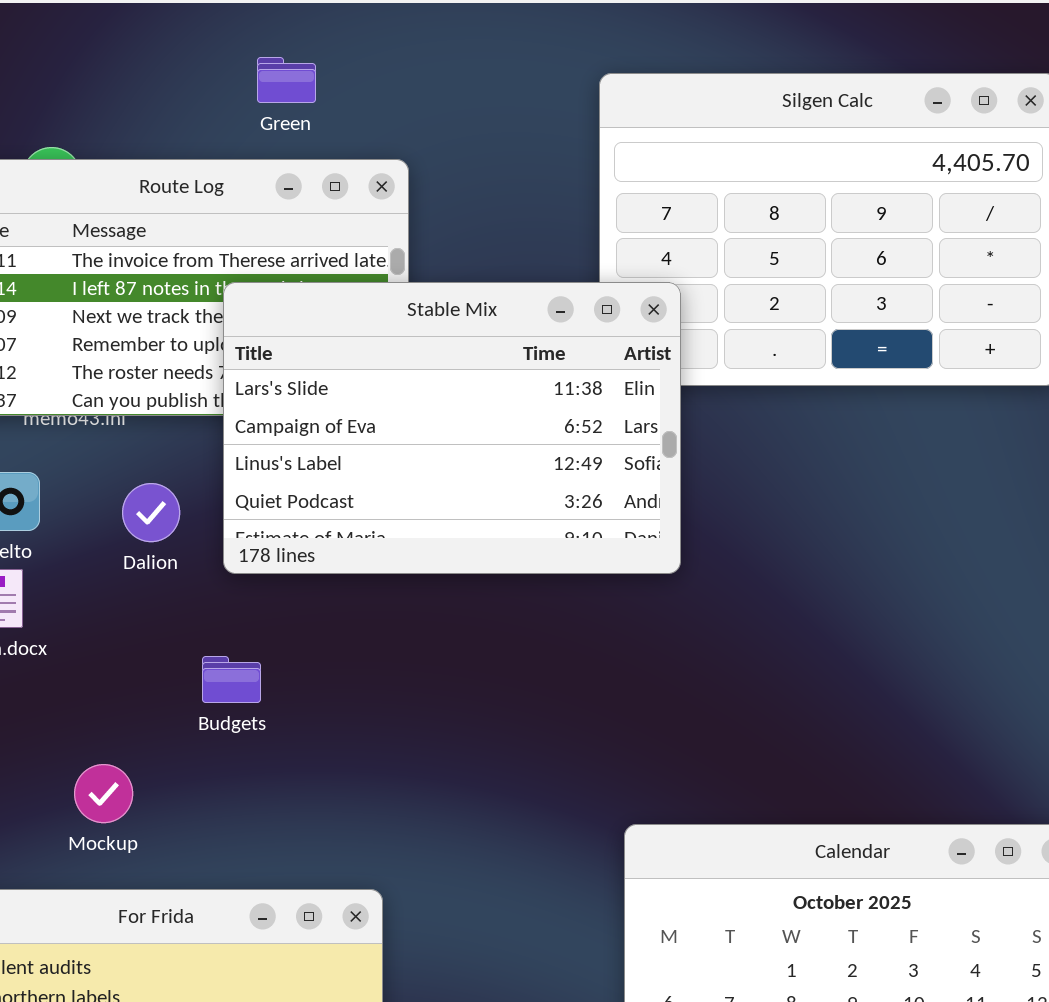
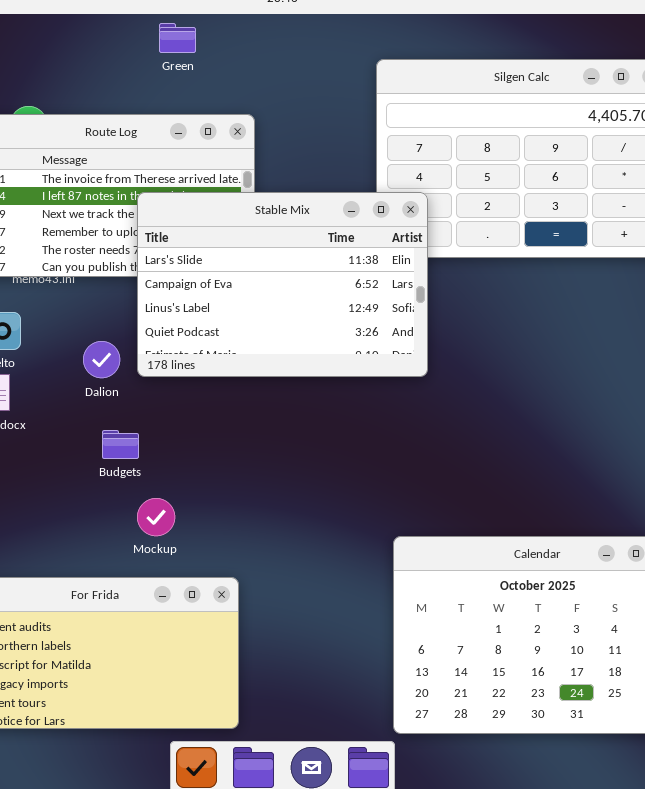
Green: [257,57,316,103] -> [159,23,196,53], moved
Dalion: [122,483,180,542] -> [83,341,120,378], moved
Budgets: [202,656,261,703] -> [102,430,139,459], moved
Mockup: [74,764,133,823] -> [137,498,175,536], moved

